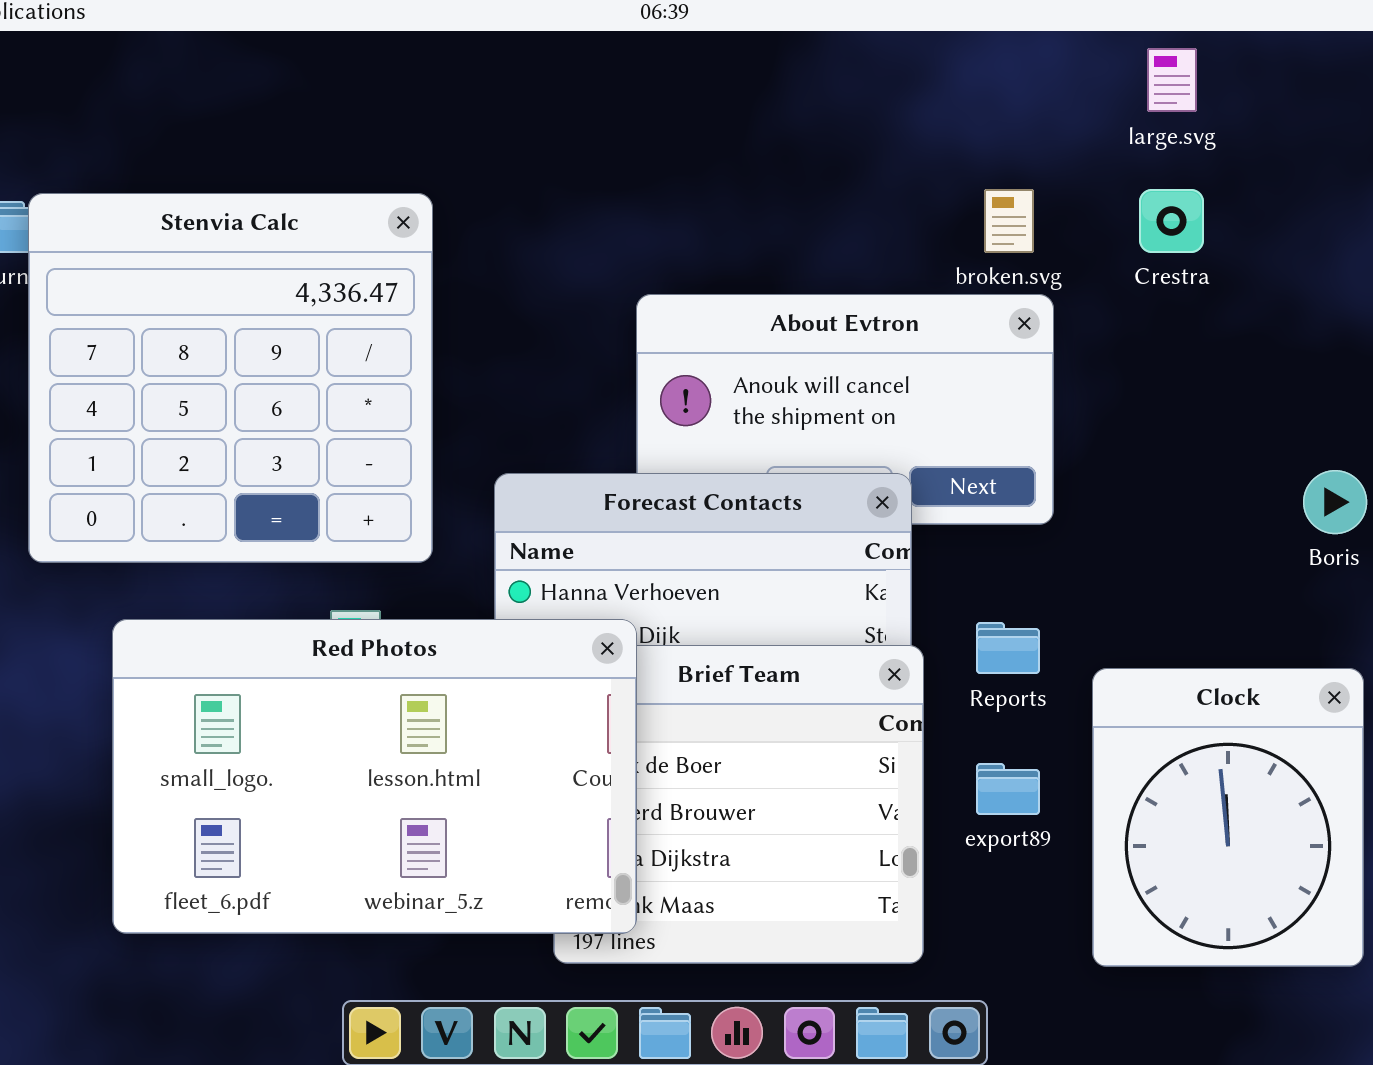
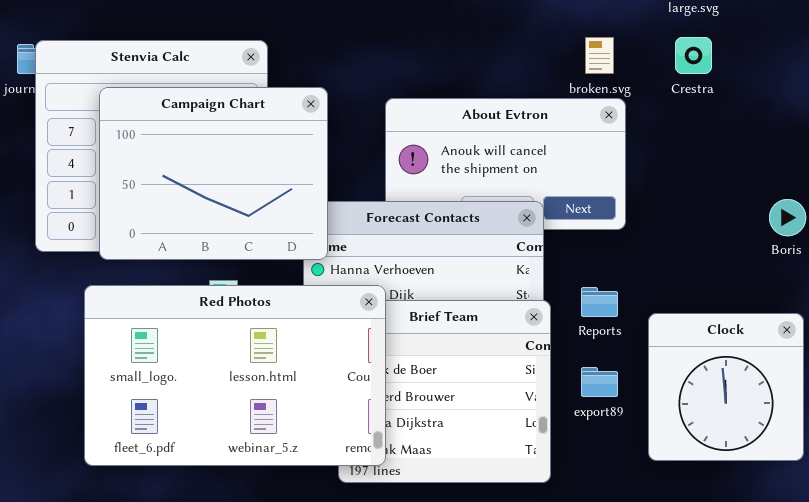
Campaign Chart: none -> [99,87,328,260], opened
Clock: [1092,668,1364,967] -> [648,313,804,461], resized

